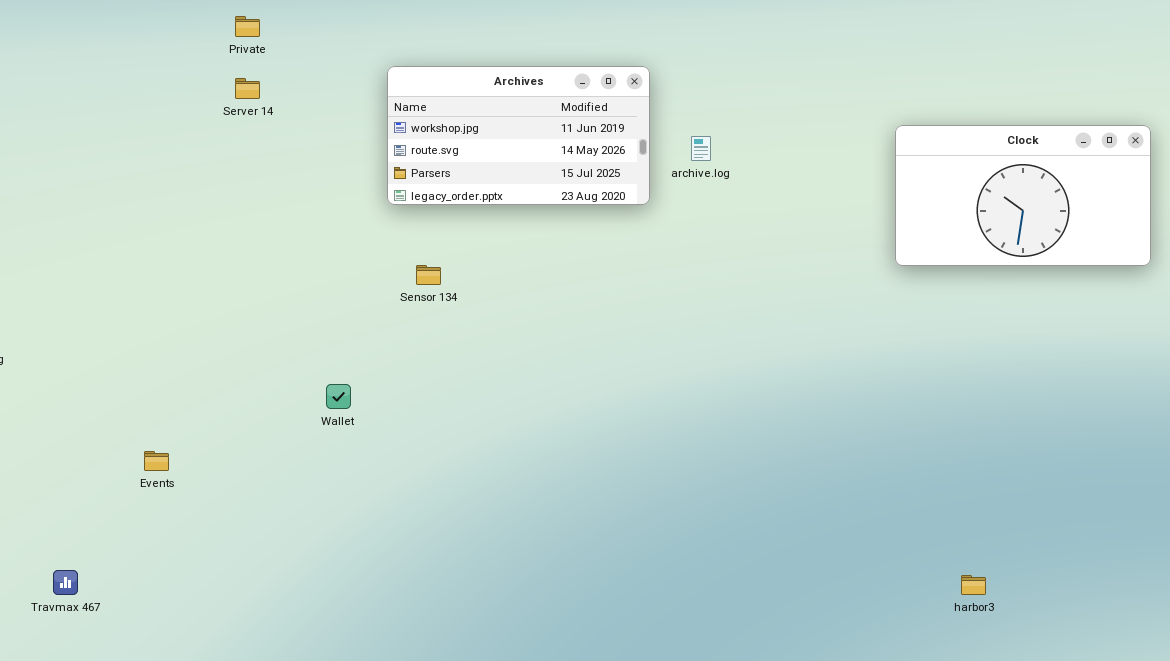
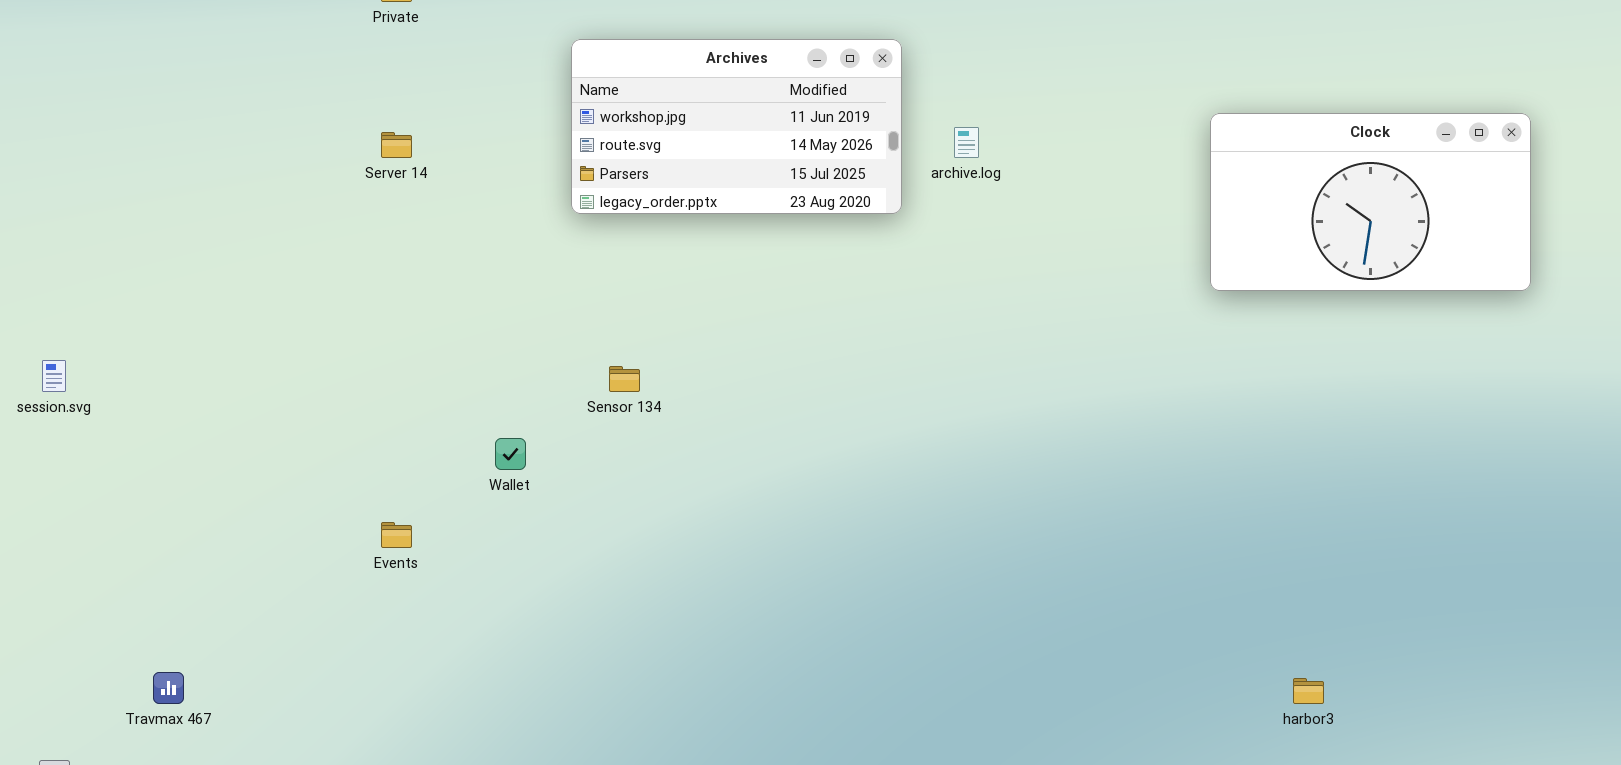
Server 14: [235,78,260,99] -> [381,132,412,158], moved
Sensor 134: [416,265,441,285] -> [609,366,640,392], moved
Events: [144,451,169,471] -> [381,522,412,548], moved

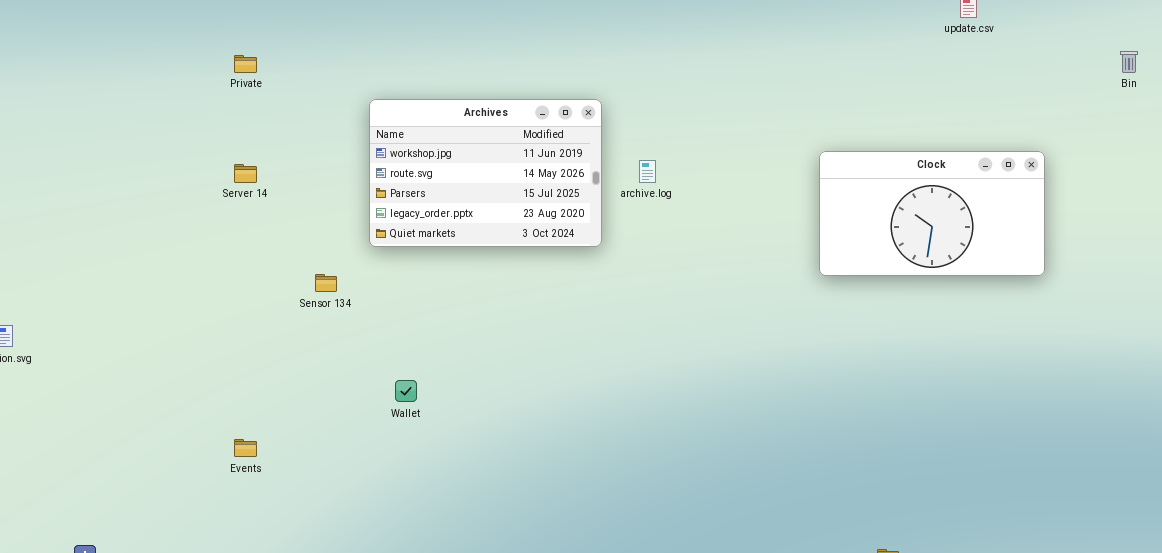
Archives: [571,39,902,214] -> [369,99,602,247], resized
Sensor 134: [609,366,640,392] -> [315,274,337,292], moved
Wallet: [495,438,526,470] -> [395,380,417,402], moved

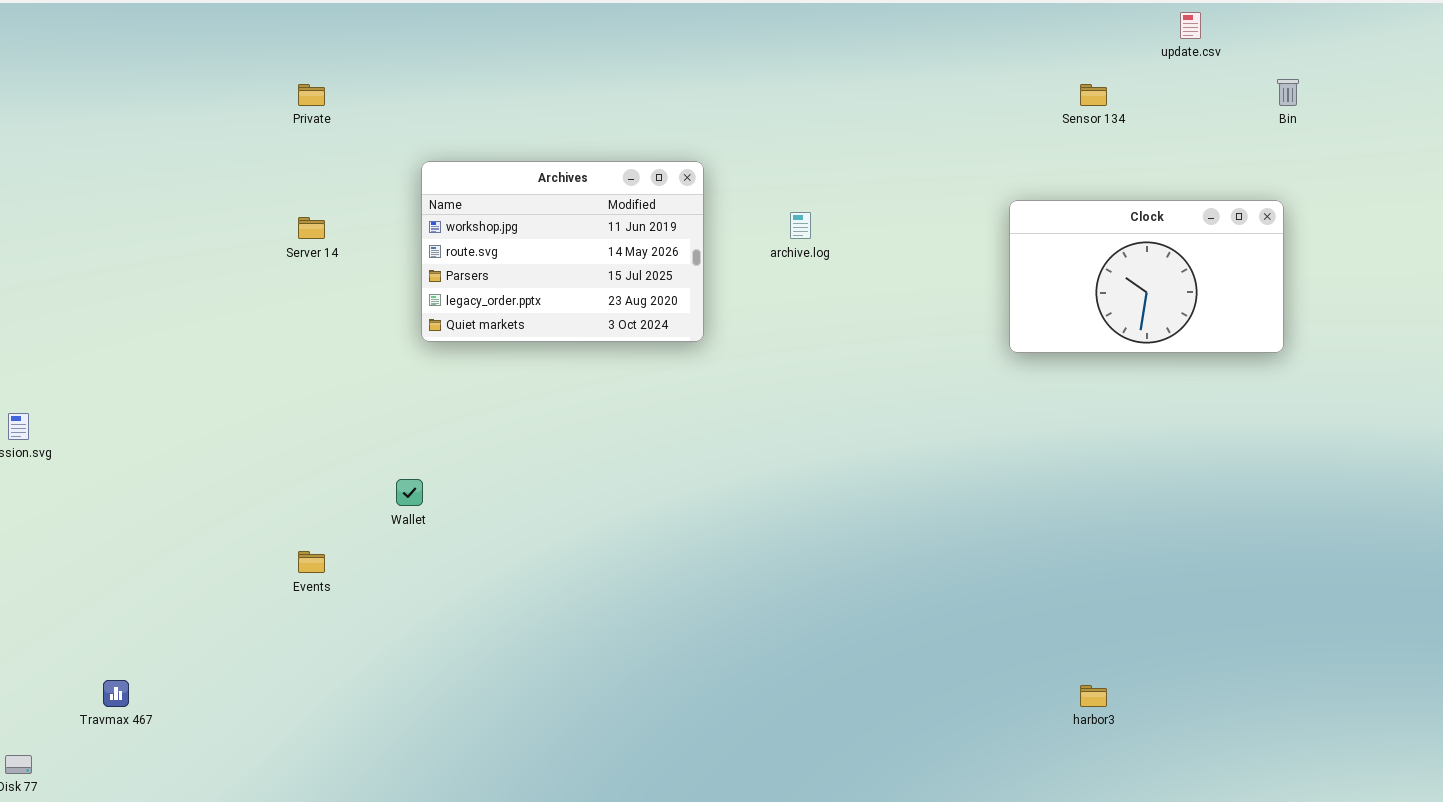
Bin: [1120,51,1138,73] -> [1277,79,1299,106], moved
Archives: [369,99,602,247] -> [421,161,704,342], moved
Sensor 134: [315,274,337,292] -> [1080,84,1107,106], moved
Wallet: [395,380,417,402] -> [396,479,423,506], moved

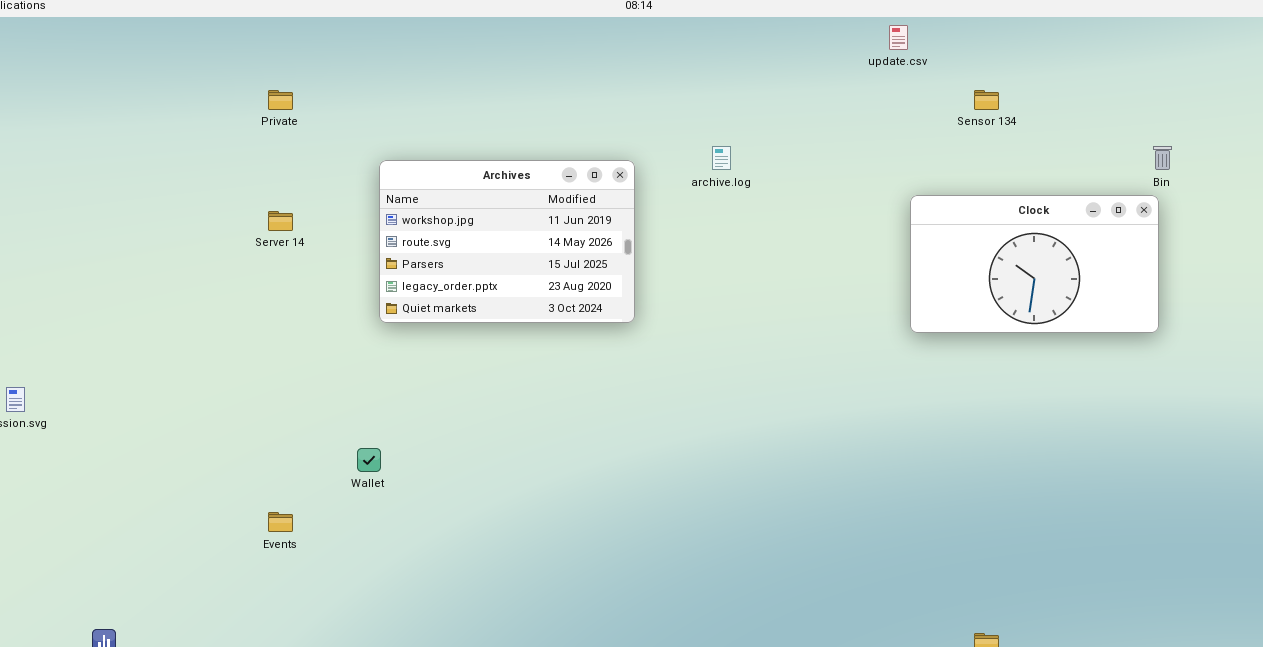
update.csv: [1180,12,1201,39] -> [889,25,908,50], moved
Bin: [1277,79,1299,106] -> [1153,146,1172,170], moved
archive.log: [790,212,811,239] -> [712,146,731,170], moved

